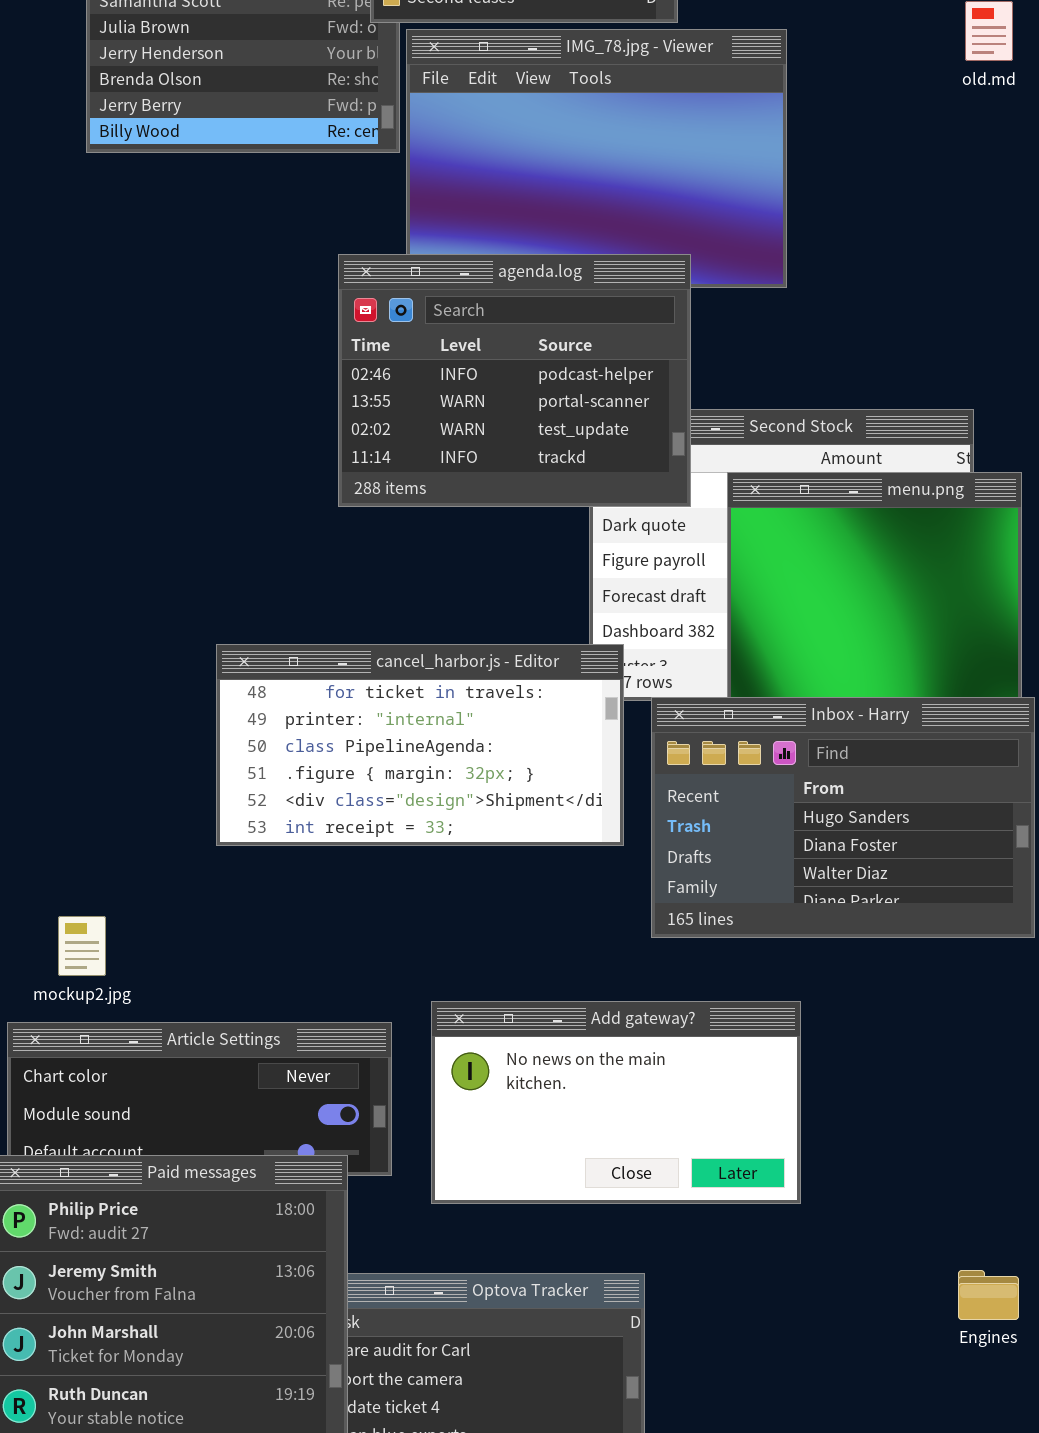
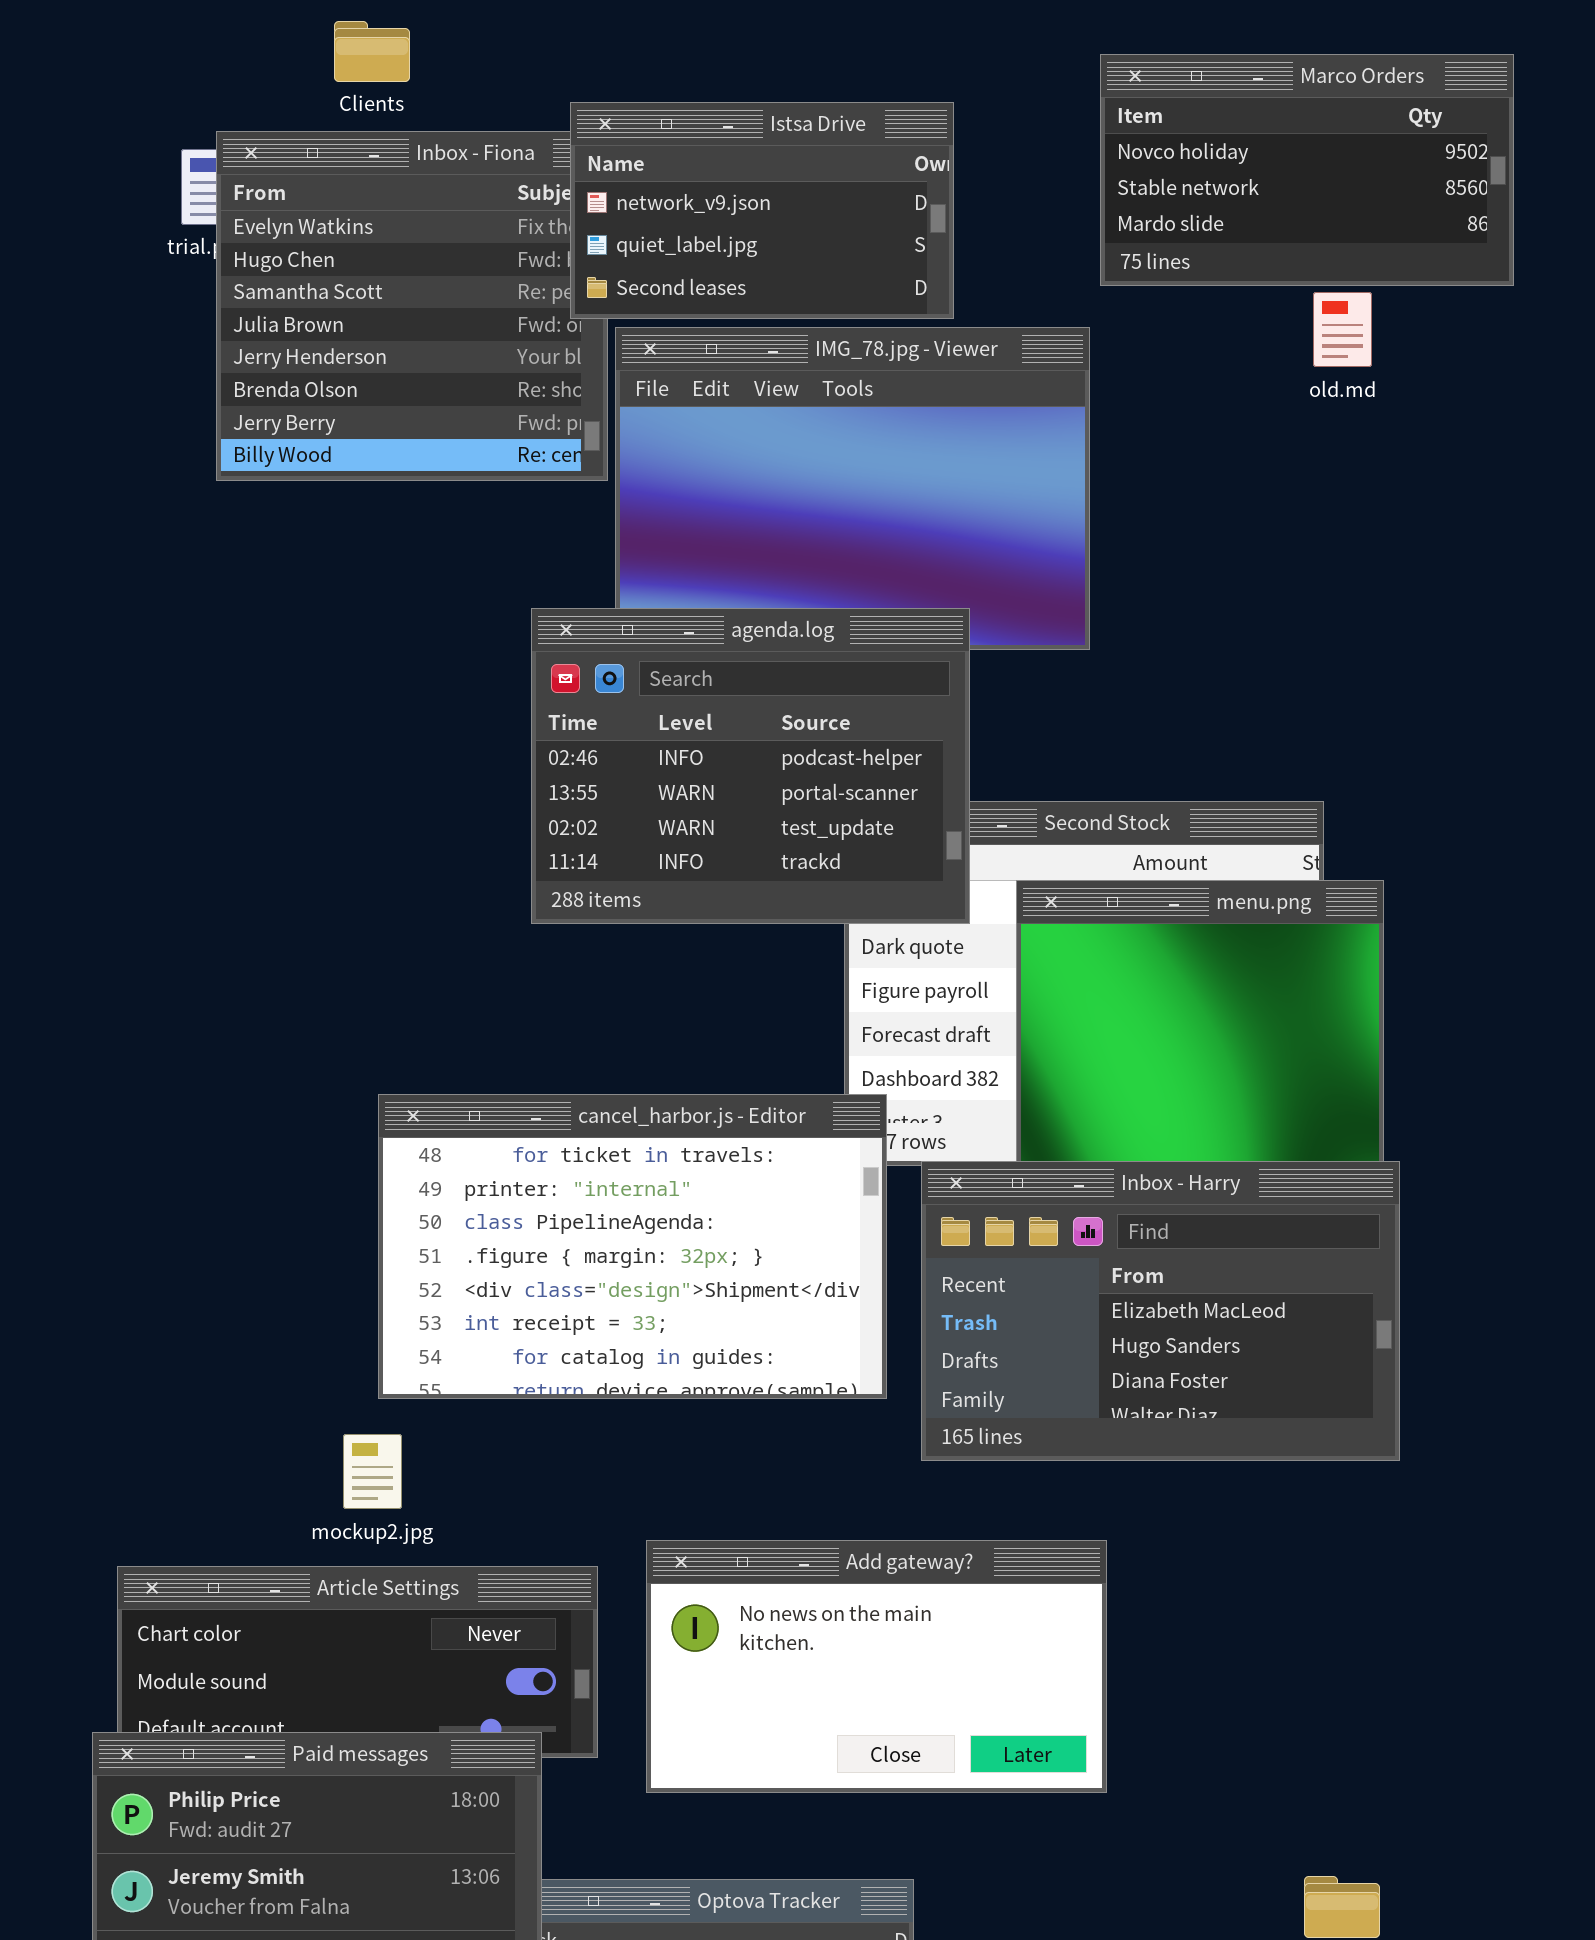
cancel_harbor.js - Editor: [216,644,624,846] -> [378,1094,887,1399], resized
Inbox - Harry: [651,697,1035,938] -> [921,1161,1400,1461], scrolled up 1 row
mockup2.jpg: [58,916,106,976] -> [343,1434,402,1509], moved

